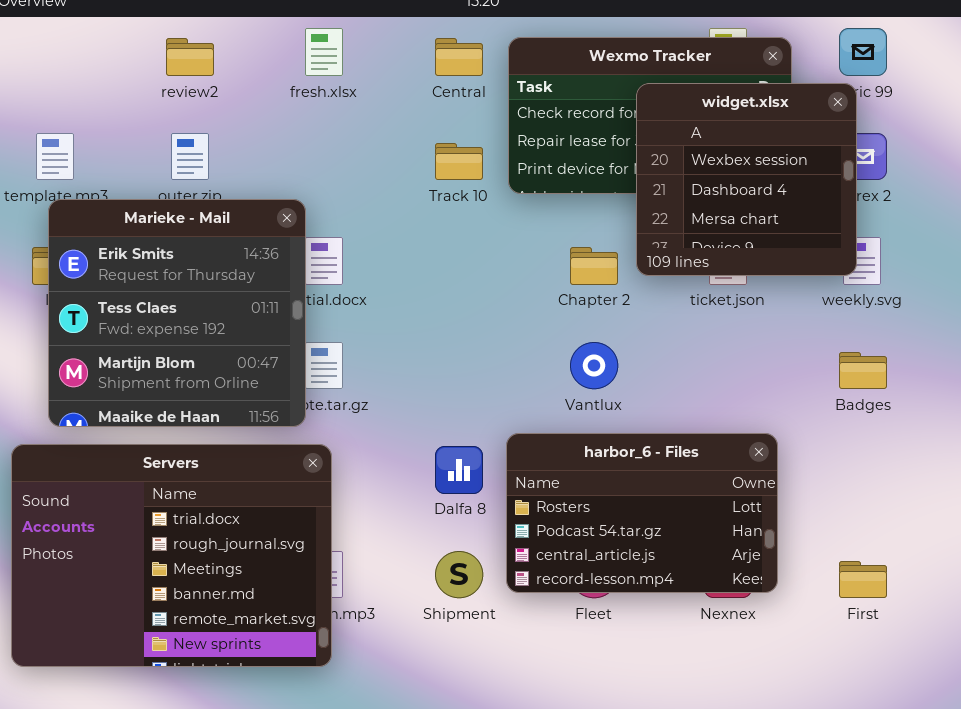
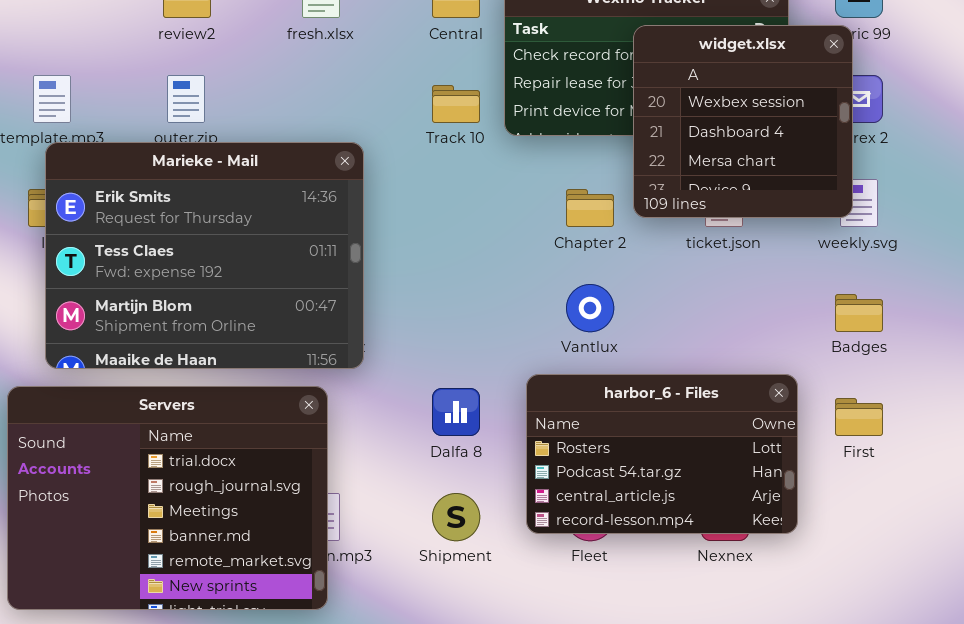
Marieke - Mail: [48,199,306,427] -> [45,142,364,369], resized
harbor_6 - Files: [506,433,778,593] -> [526,374,798,534], moved
First: [839,561,887,598] -> [835,398,883,436], moved

